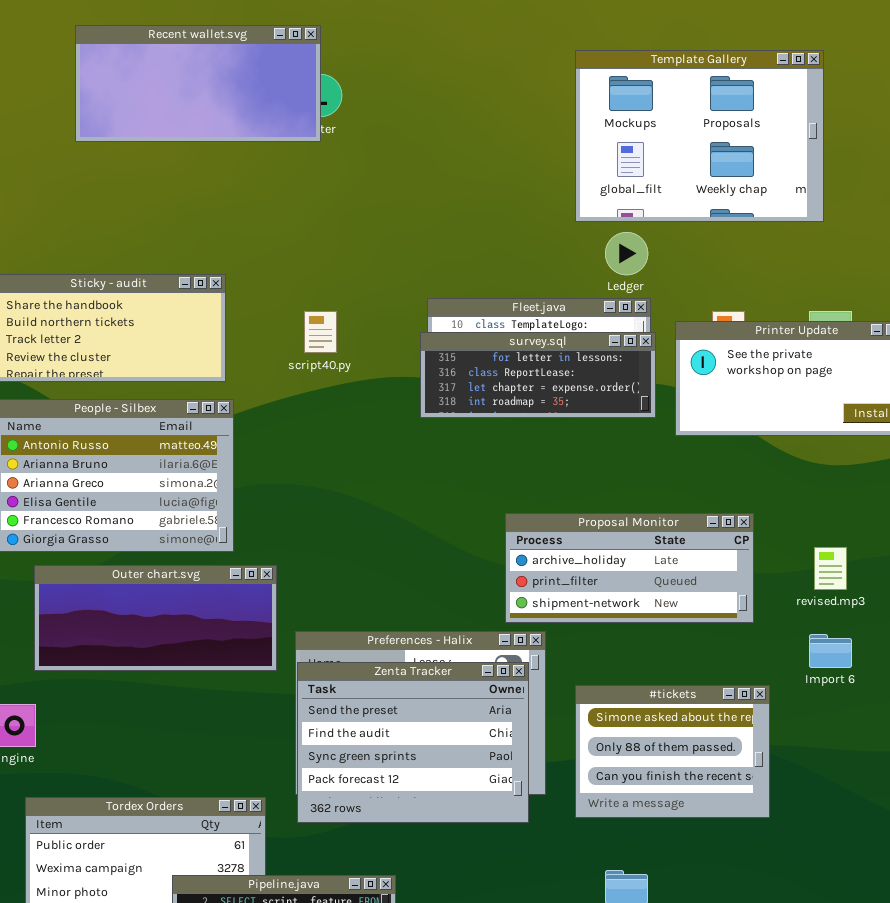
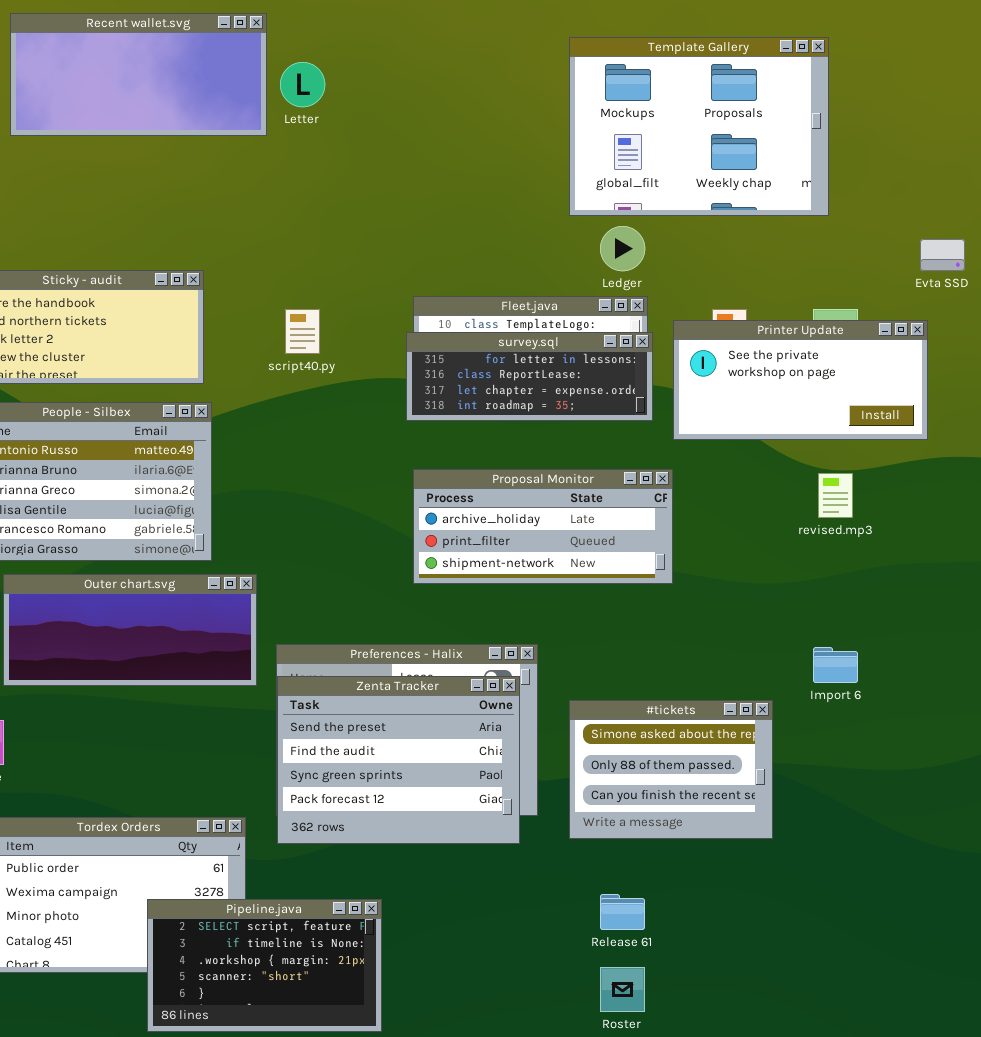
Recent wallet.svg: [75,25,321,142] -> [10,13,267,136], moved
Proposal Monitor: [505,513,754,623] -> [413,469,673,584], moved
revised.mp3: [814,547,847,590] -> [818,473,853,518], moved

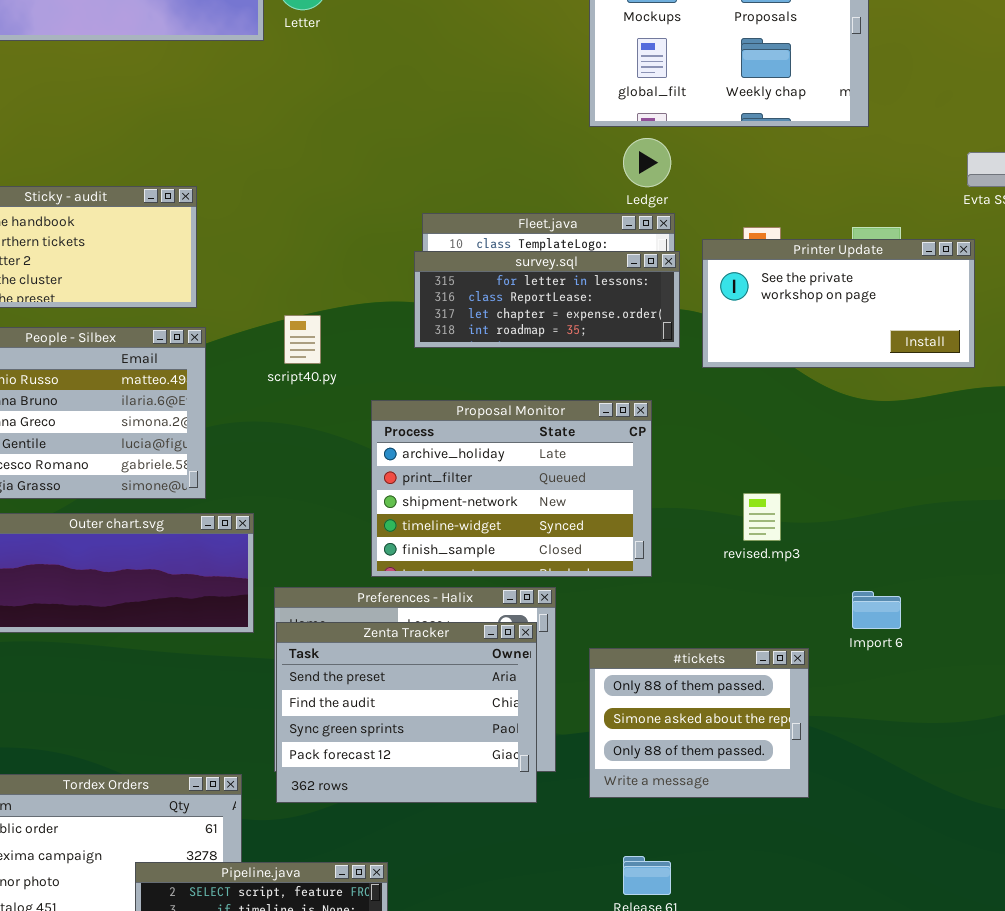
script40.py: [285,309,320,354] -> [284,315,321,364], moved
Proposal Monitor: [413,469,673,584] -> [371,400,652,577], moved, resized
revised.mp3: [818,473,853,518] -> [743,493,781,541], moved
#tickets: [569,700,773,839] -> [589,648,809,798], scrolled up 1 row

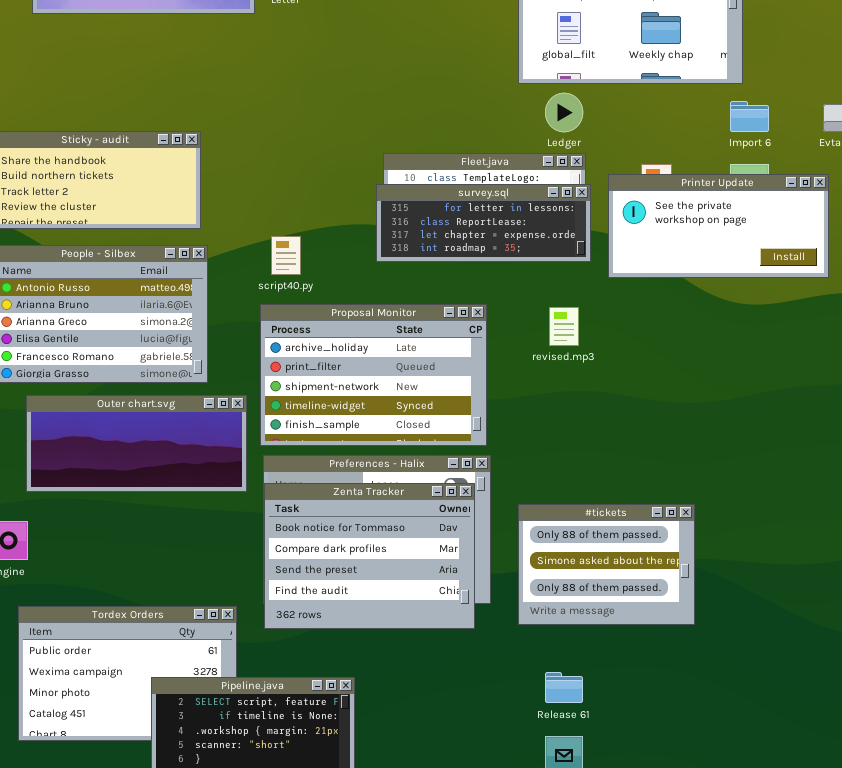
Proposal Monitor: [371,400,652,577] -> [260,304,487,446], moved
revised.mp3: [743,493,781,541] -> [549,307,579,346], moved
Import 6: [852,591,901,629] -> [730,101,769,132], moved
Zenta Tracker: [276,622,537,803] -> [264,483,475,629], scrolled up 2 rows

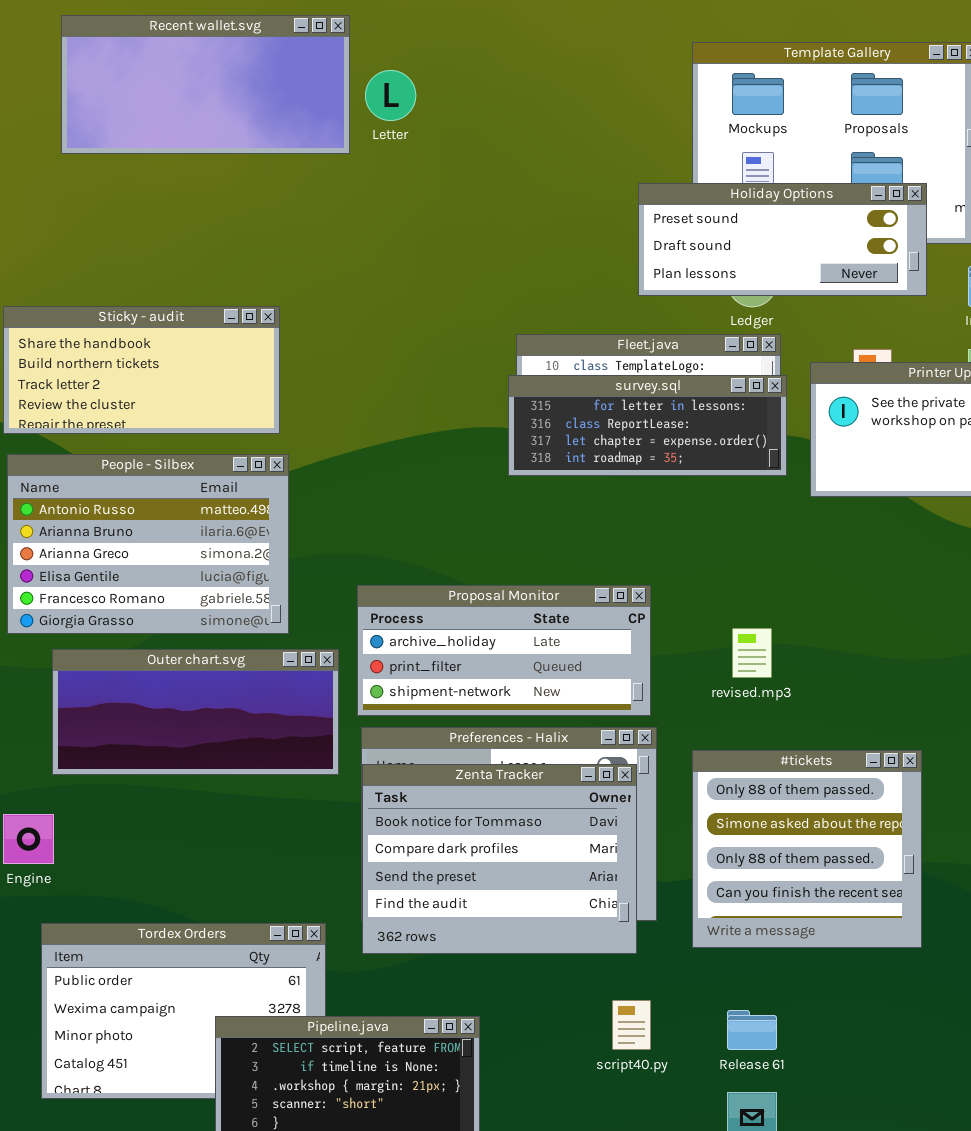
Holiday Options: none -> [638,183,927,296], opened
script40.py: [271,236,301,275] -> [612,1000,651,1050], moved
Proposal Monitor: [260,304,487,446] -> [357,585,651,716], resized
revised.mp3: [549,307,579,346] -> [732,628,772,678], moved
#tickets: [518,504,695,625] -> [692,750,922,948], resized

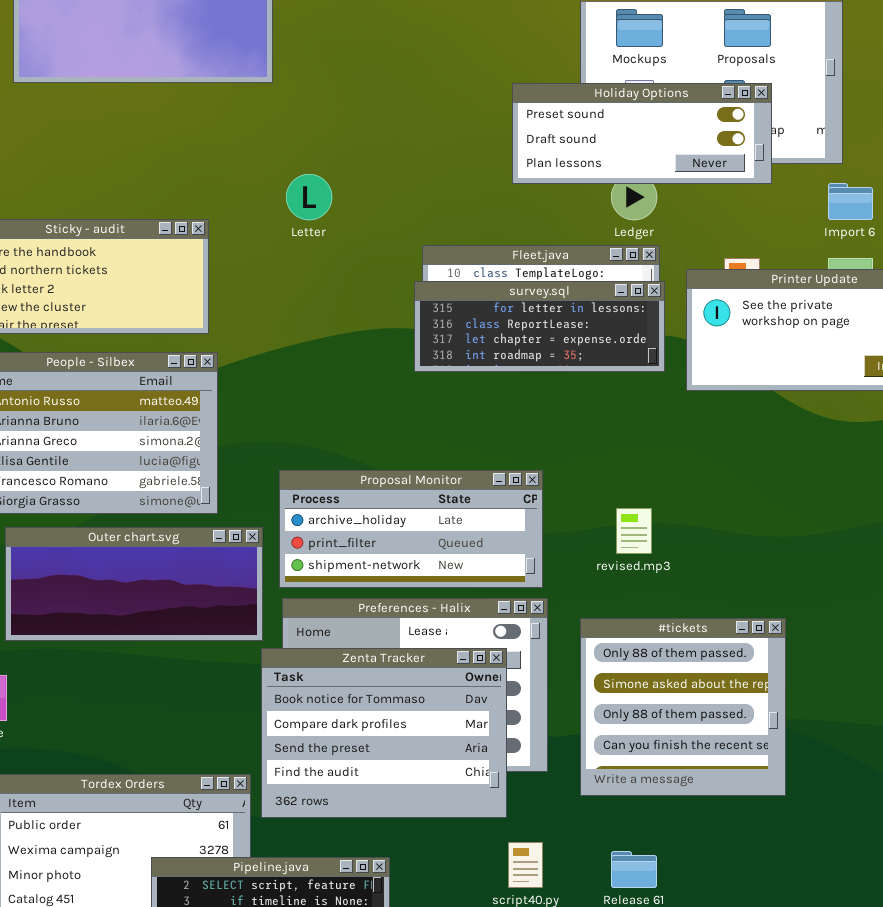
Letter: [365,70,416,121] -> [286,174,332,220], moved
Holiday Options: [638,183,927,296] -> [512,83,772,184], moved
Zenta Tracker: [362,764,637,954] -> [261,648,507,818], moved

